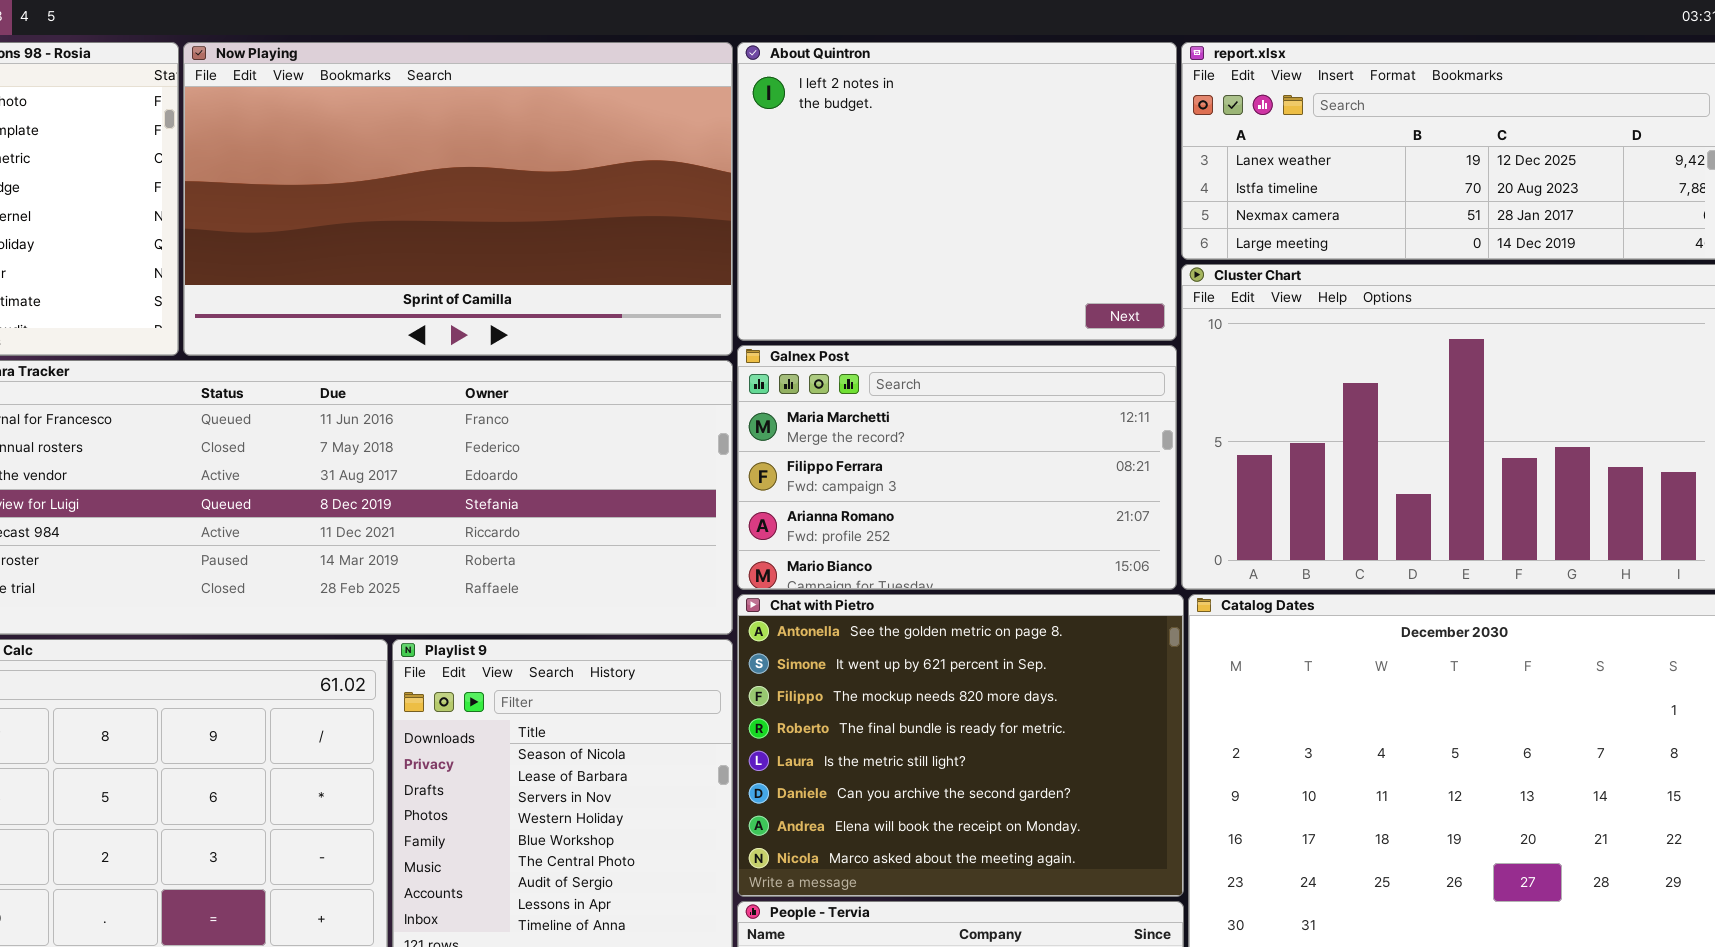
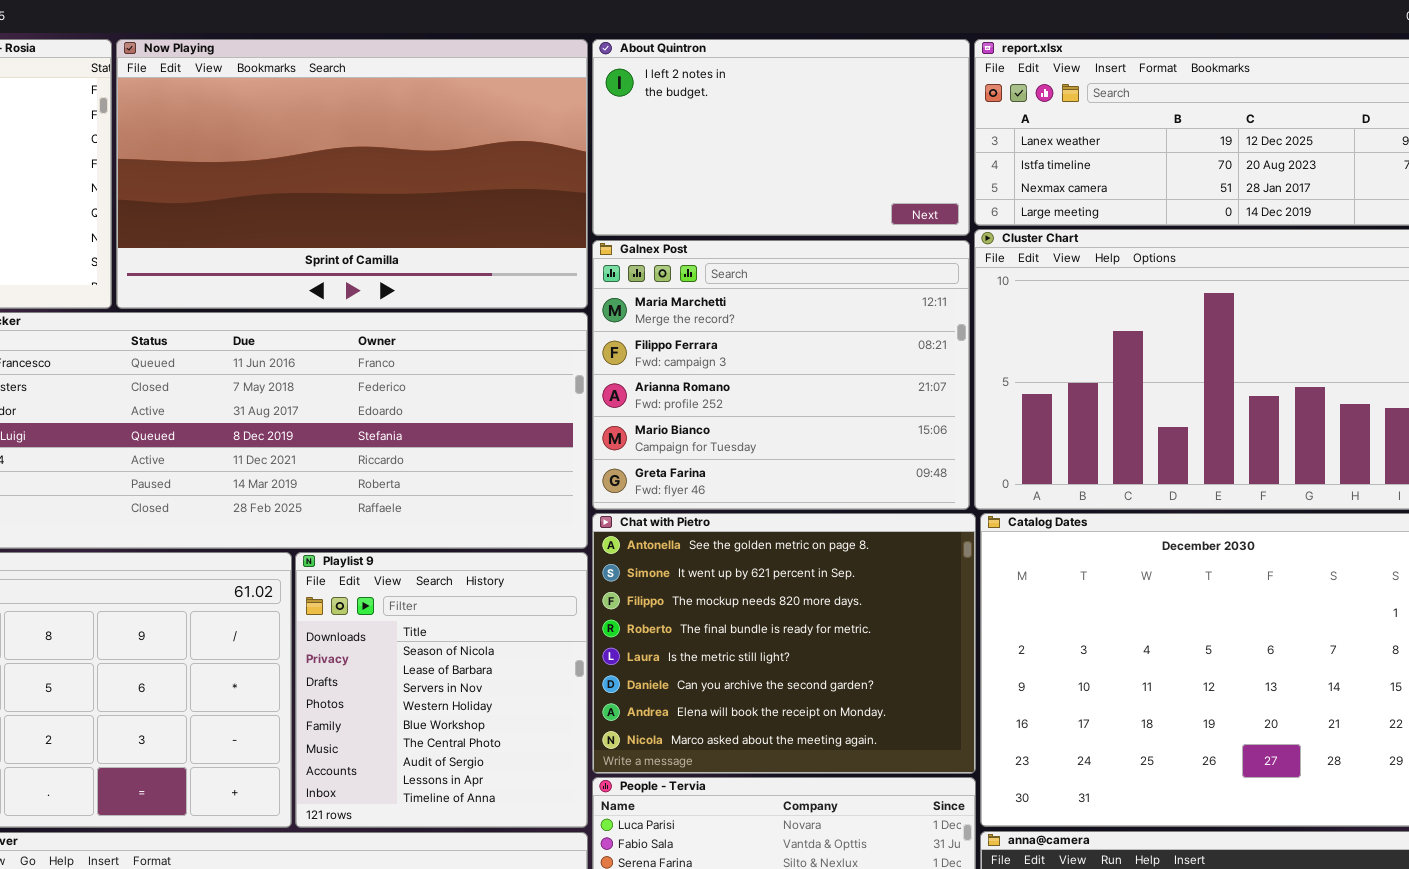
About Quintron: [737,42,1177,341] -> [592,39,970,236], resized
Galnex Post: [737,345,1177,590] -> [592,240,970,510], resized

